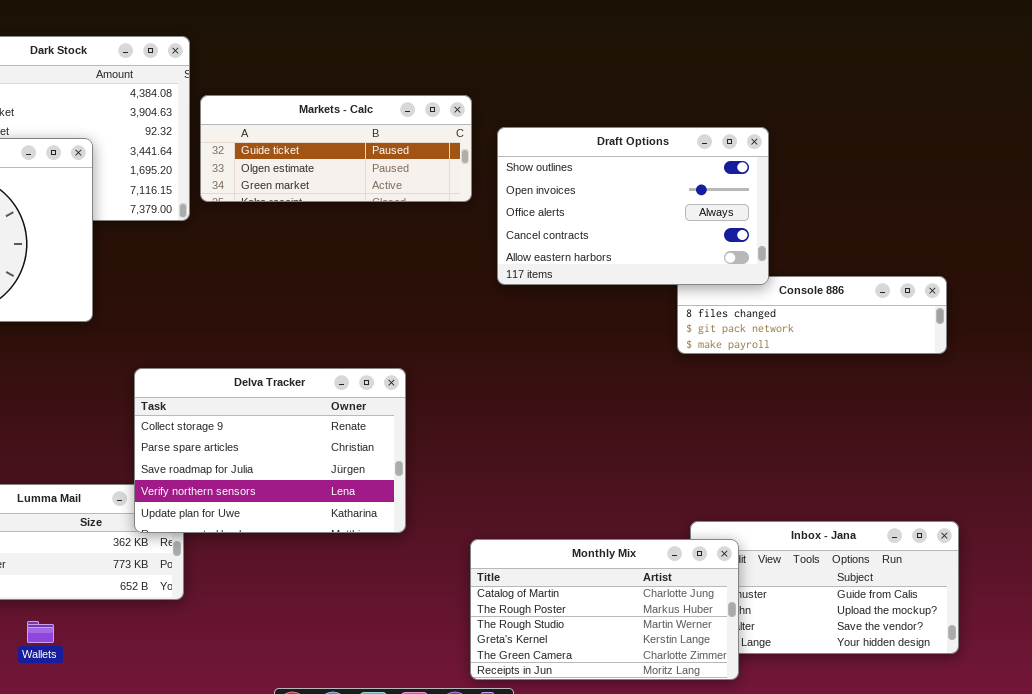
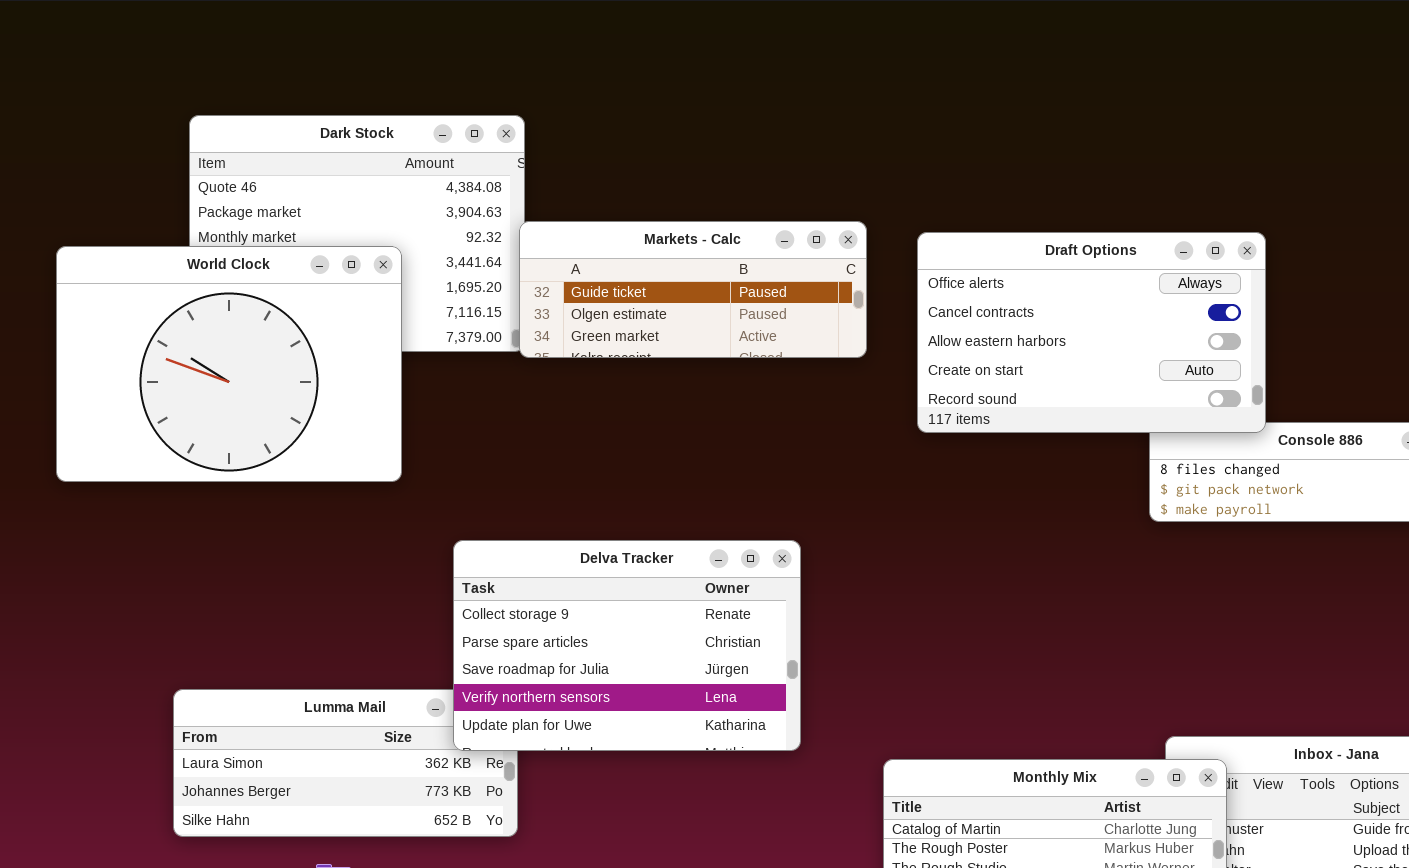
Markets - Calc: [200,95,472,202] -> [519,221,867,358], moved
Draft Options: [497,127,769,285] -> [917,232,1266,433], scrolled down 2 rows

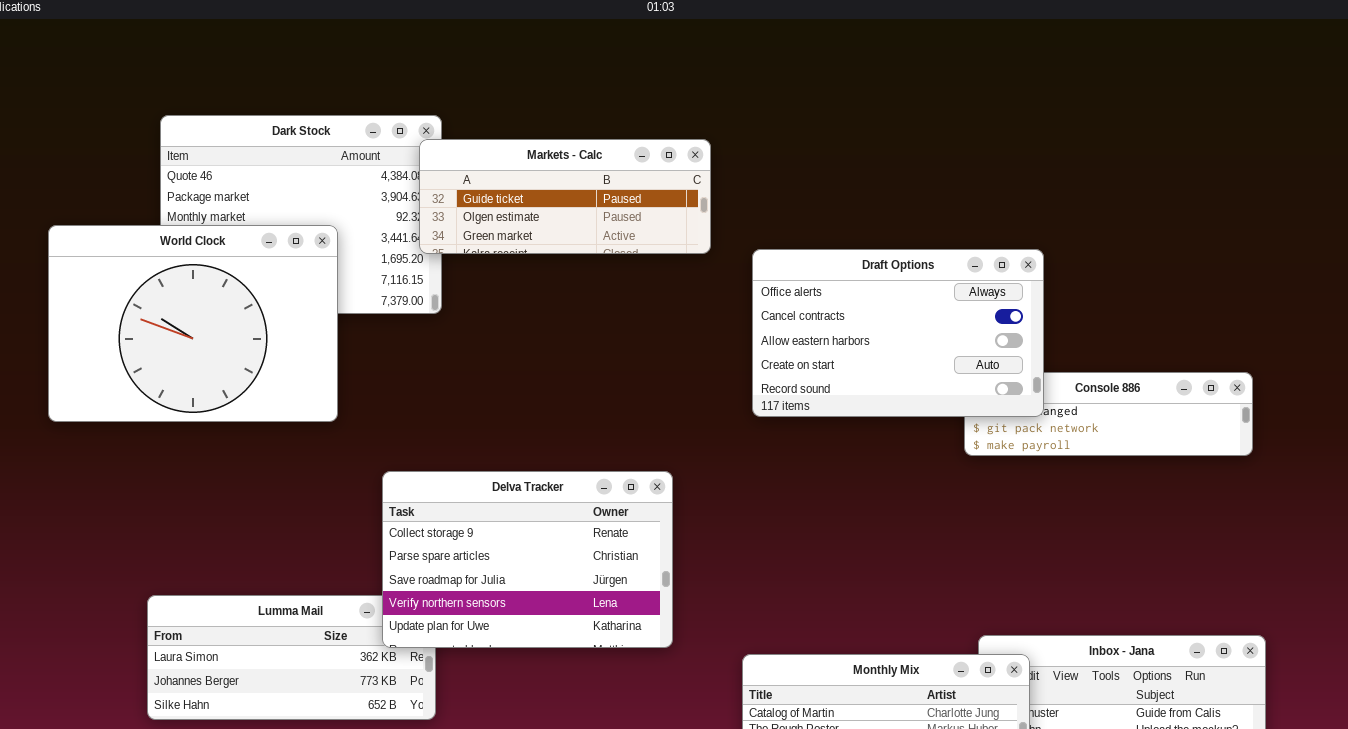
Markets - Calc: [519,221,867,358] -> [419,139,711,254], moved
Draft Options: [917,232,1266,433] -> [752,249,1044,417], moved

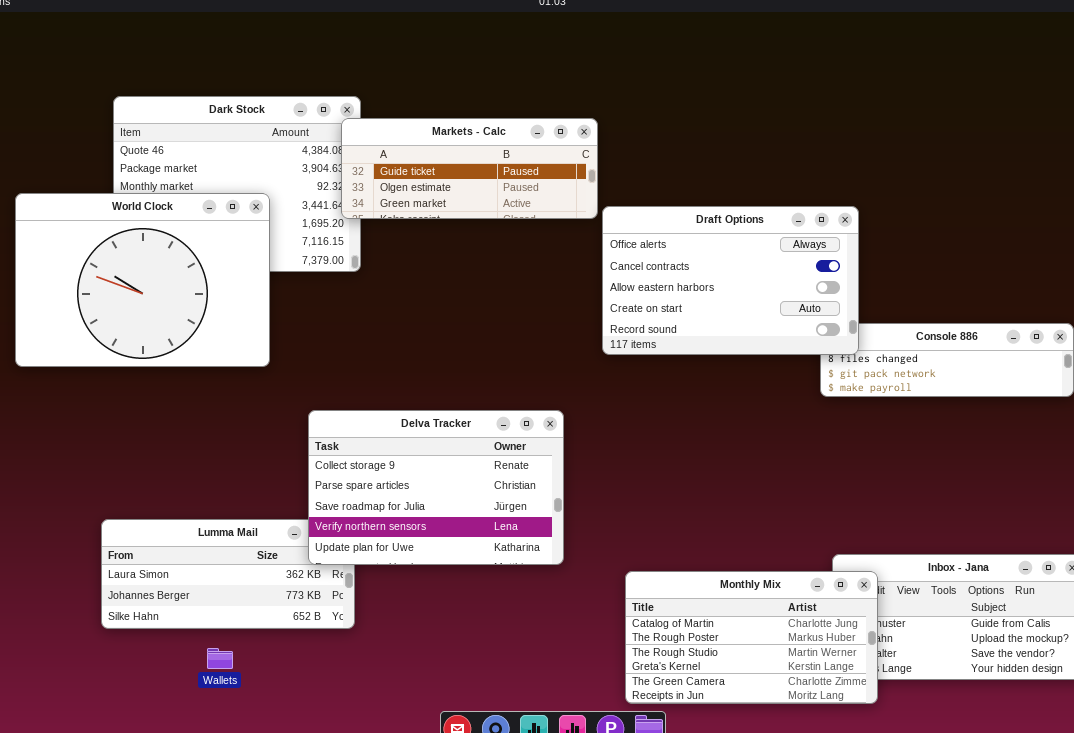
Draft Options: [752,249,1044,417] -> [602,206,859,355], moved

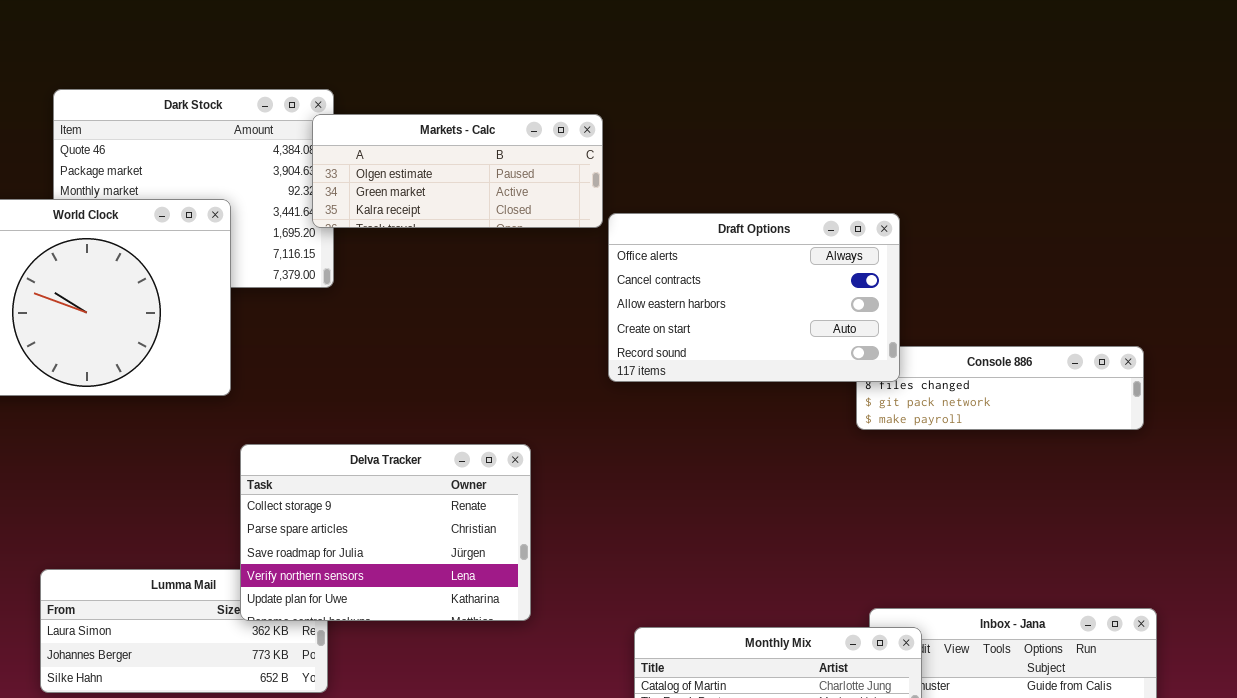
Markets - Calc: [341,118,598,219] -> [312,114,603,228], scrolled down 1 row
Delva Tracker: [308,410,564,565] -> [240,444,531,621], moved

